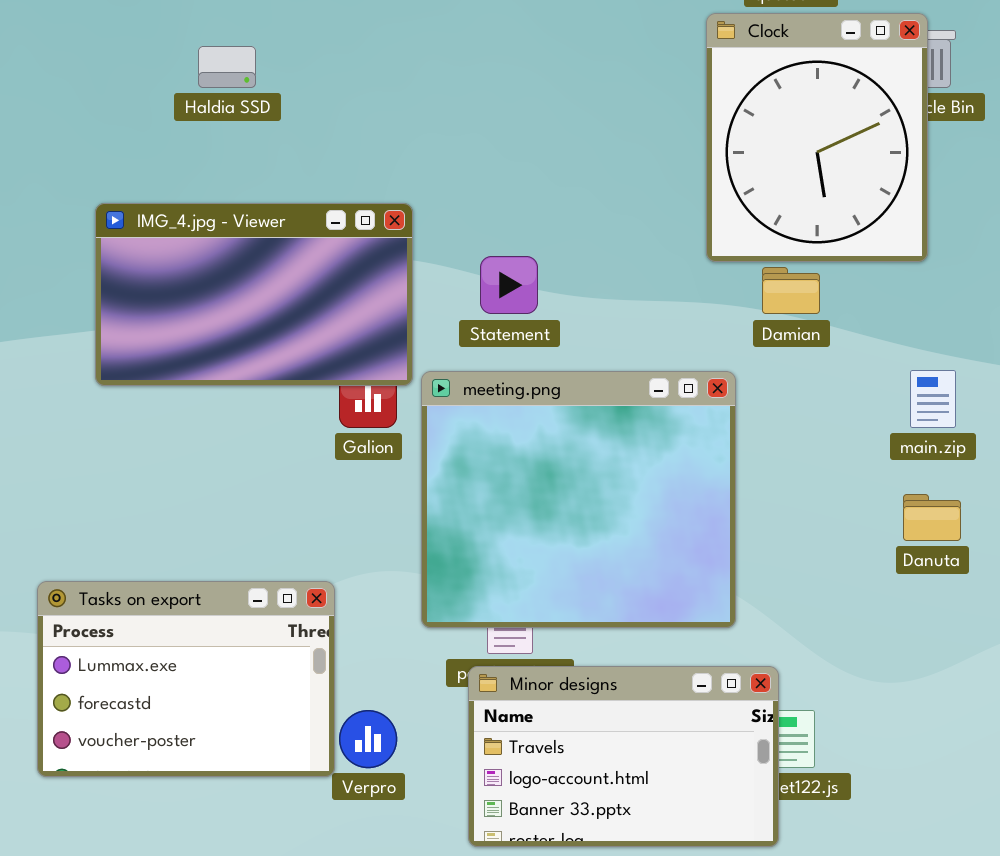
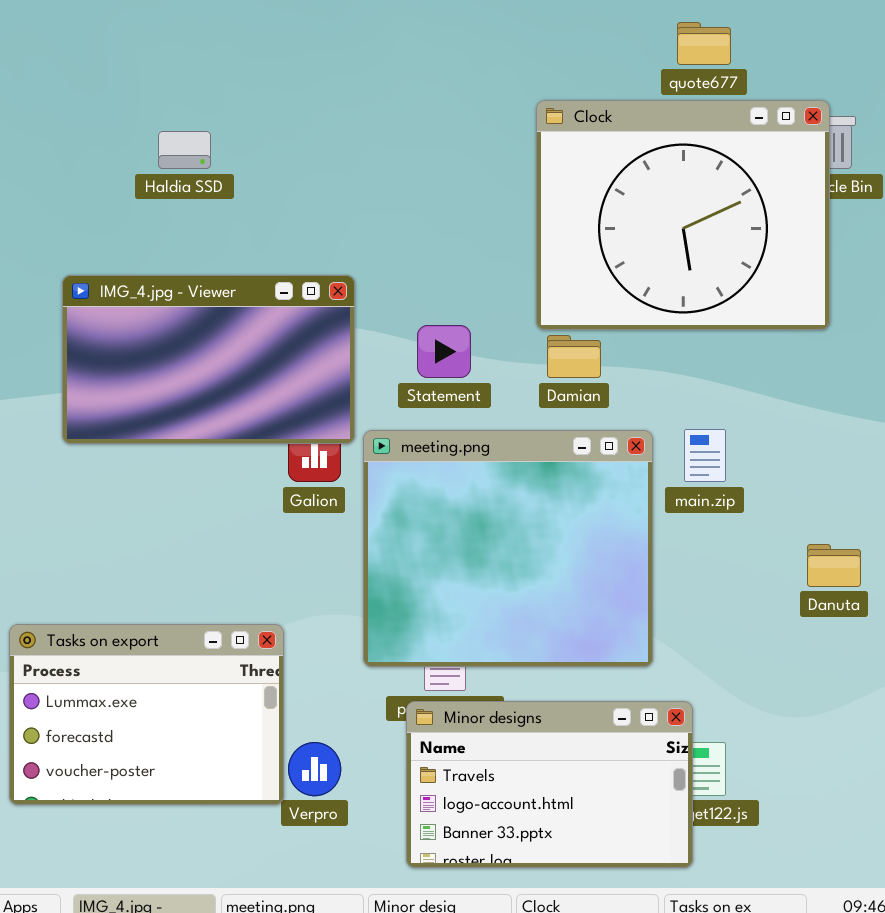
Clock: [706,13,928,262] -> [536,100,830,330], resized
Damian: [762,267,820,314] -> [547,335,601,378], moved
main.zip: [910,370,956,428] -> [684,429,726,482], moved

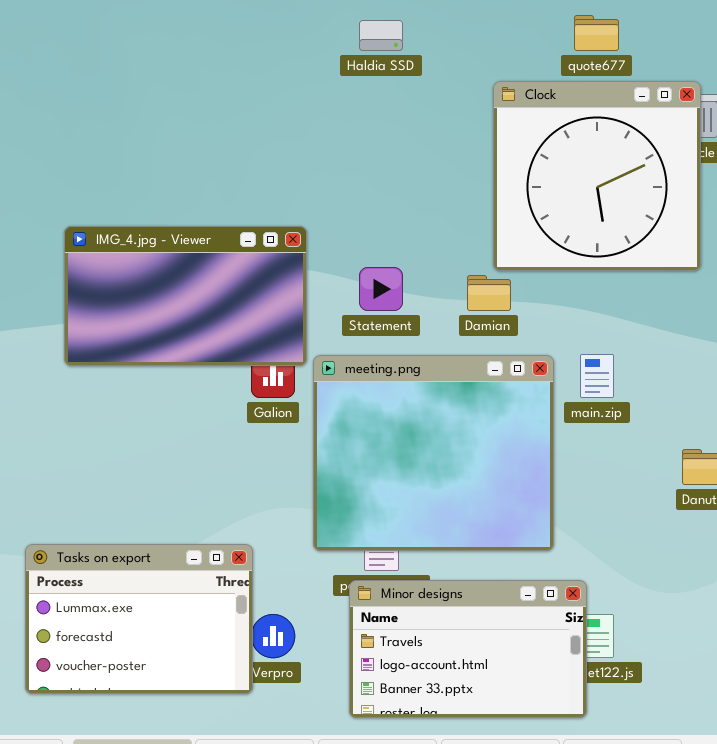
Clock: [536,100,830,330] -> [493,81,701,271], resized
Haldia SSD: [158,131,211,169] -> [359,20,403,51], moved
Tasks on export: [9,624,284,805] -> [25,544,253,694], moved

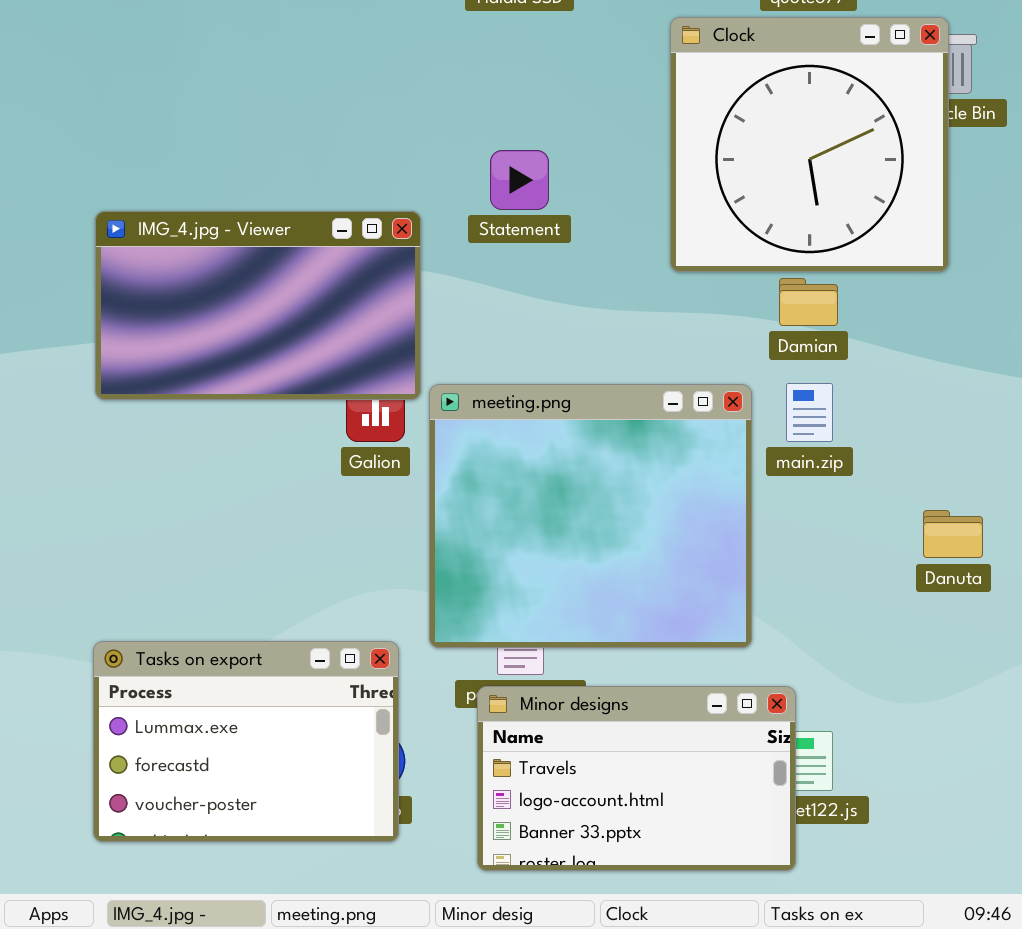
Statement: [359,267,403,311] -> [490,150,549,210], moved
Damian: [467,275,511,311] -> [779,278,838,326], moved
Tasks on export: [25,544,253,694] -> [93,641,399,842], moved

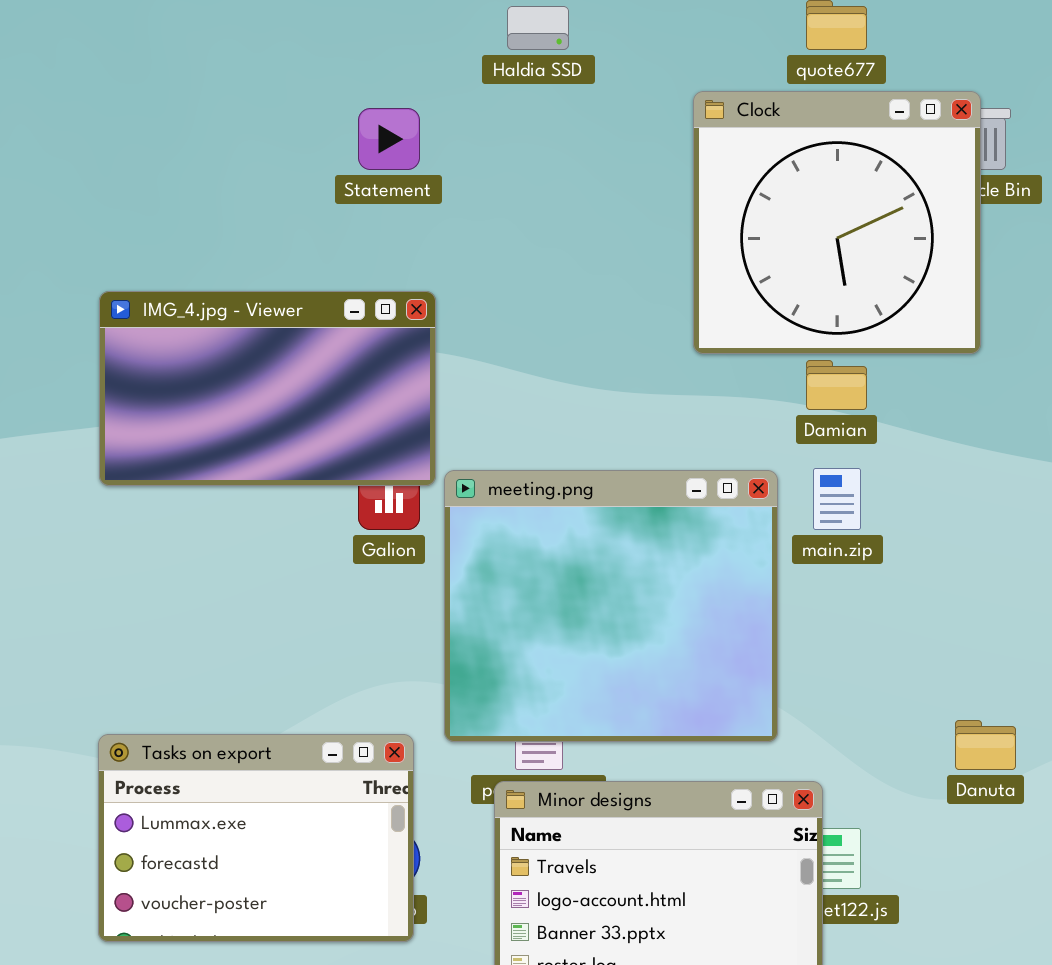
Statement: [490,150,549,210] -> [358,108,420,170], moved
Danuta: [923,510,983,558] -> [955,720,1016,770], moved

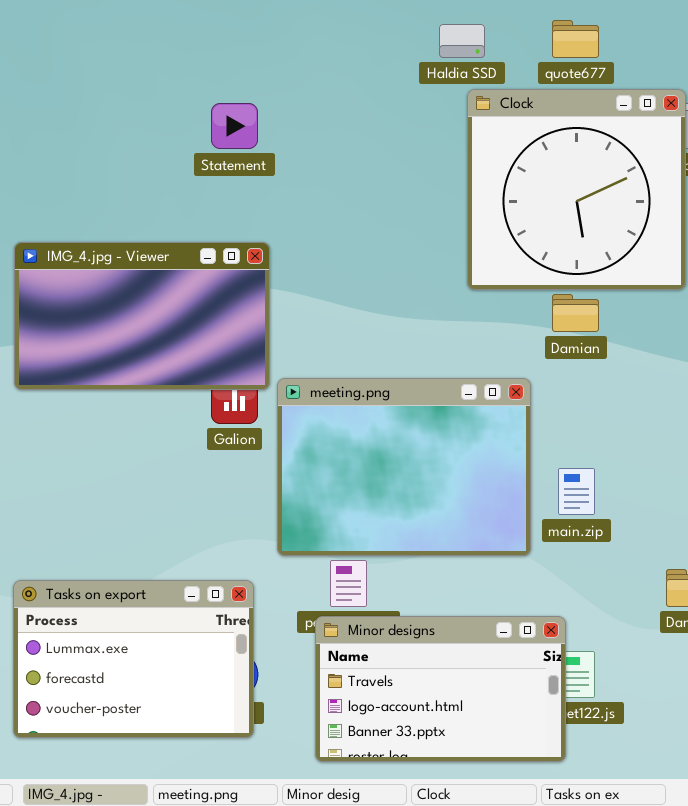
Haldia SSD: [507,6,569,50] -> [439,24,485,58], moved
main.zip: [813,468,861,530] -> [558,468,595,515], moved
meeting.png: [444,470,778,742] -> [277,378,531,556], resized

